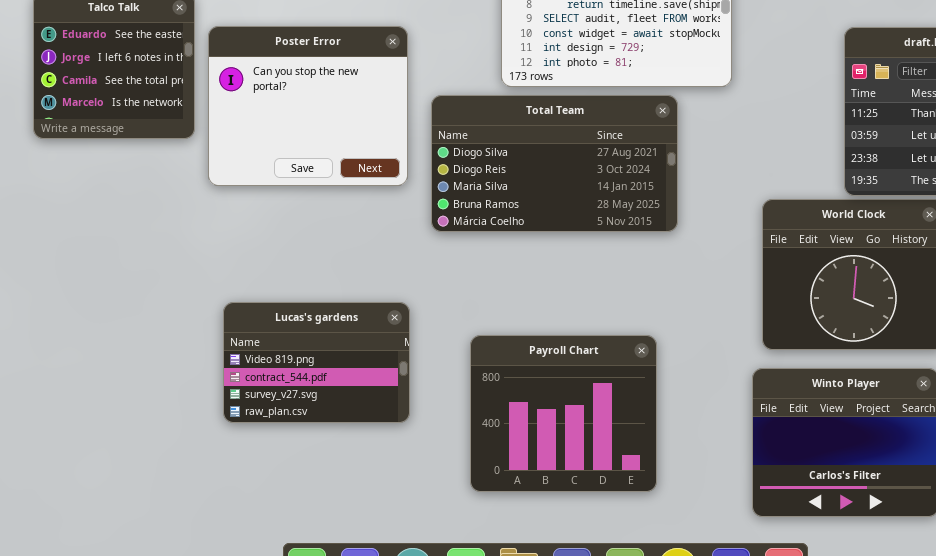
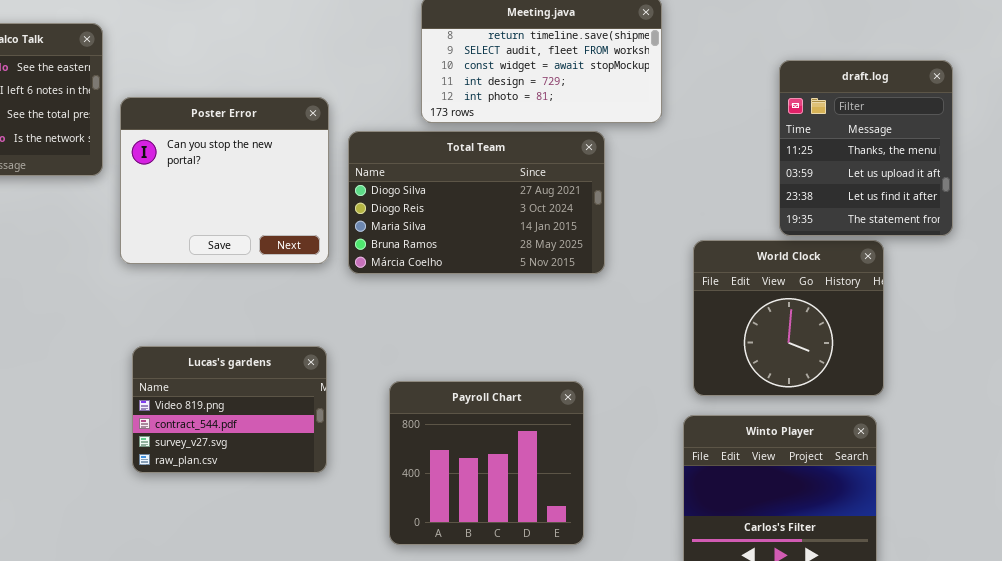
Poster Error: [208,26,408,186] -> [120,97,329,264], moved

